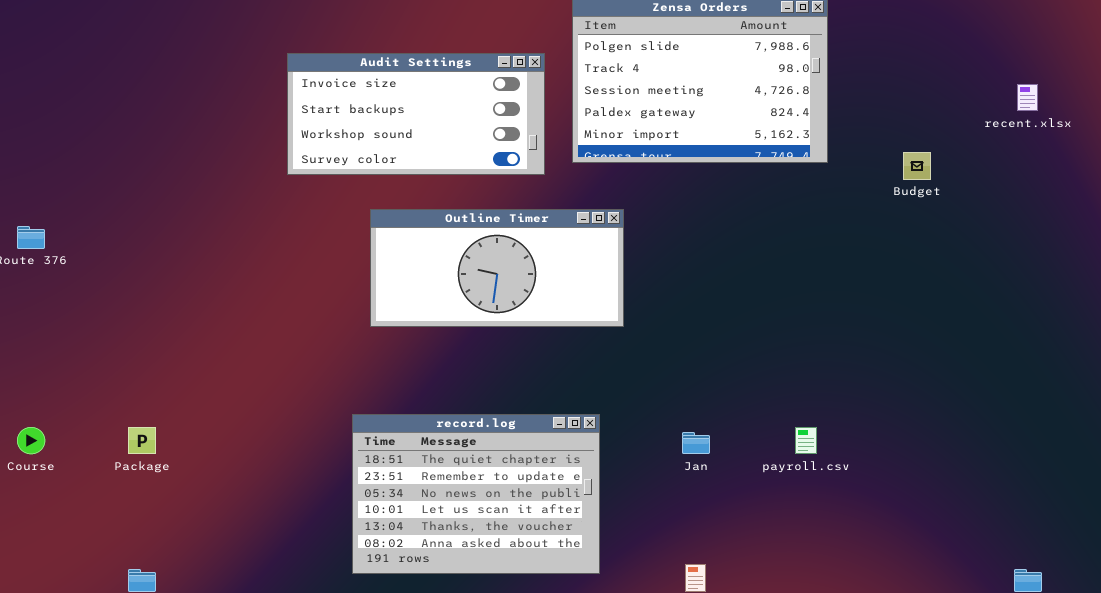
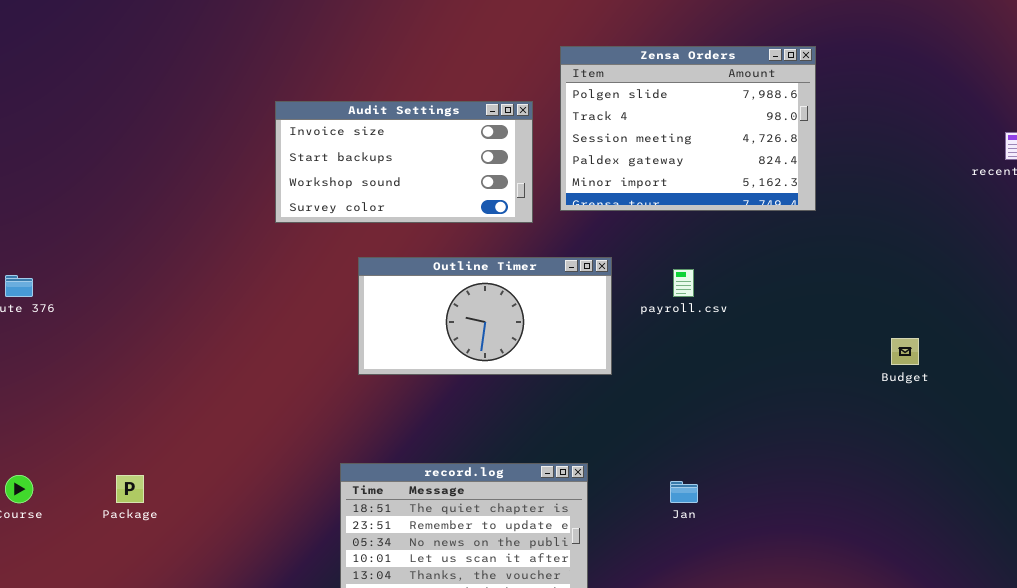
Budget: [903,152,931,180] -> [891,338,919,365], moved
payroll.csv: [795,427,817,454] -> [673,269,694,297], moved

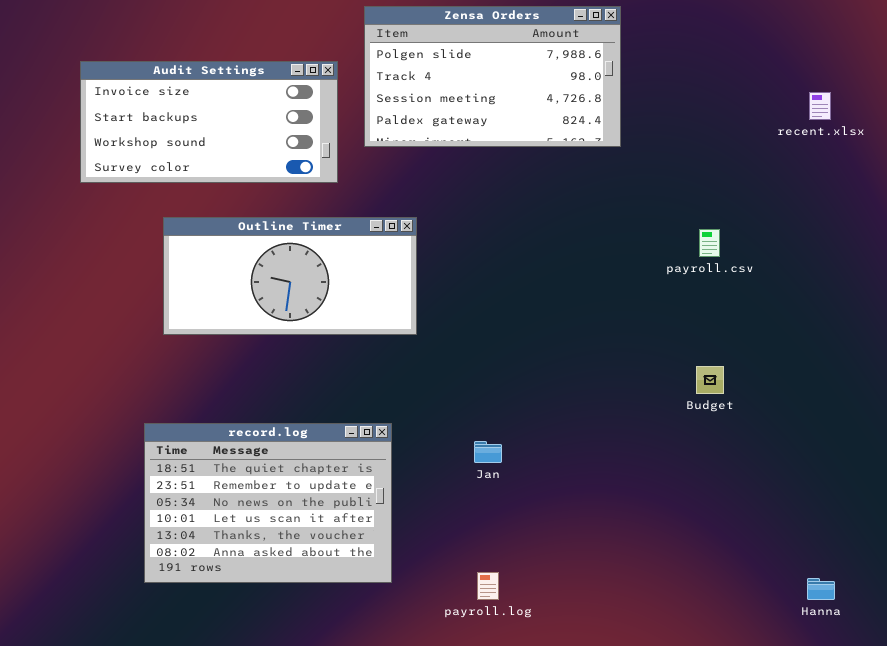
Zensa Orders: [560,46,816,211] -> [364,6,621,147], resized
payroll.csv: [673,269,694,297] -> [699,229,720,257], moved
Budget: [891,338,919,365] -> [696,366,724,394], moved

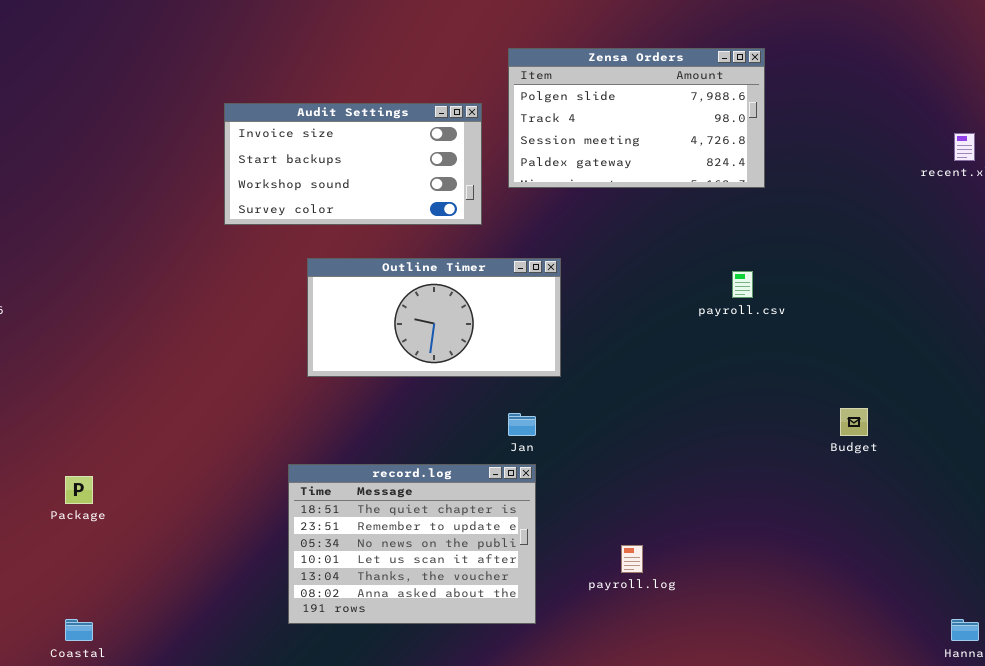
payroll.csv: [699,229,720,257] -> [732,271,753,298], moved
Jan: [474,441,502,463] -> [508,413,536,436], moved
payroll.log: [477,572,499,600] -> [621,545,643,573], moved

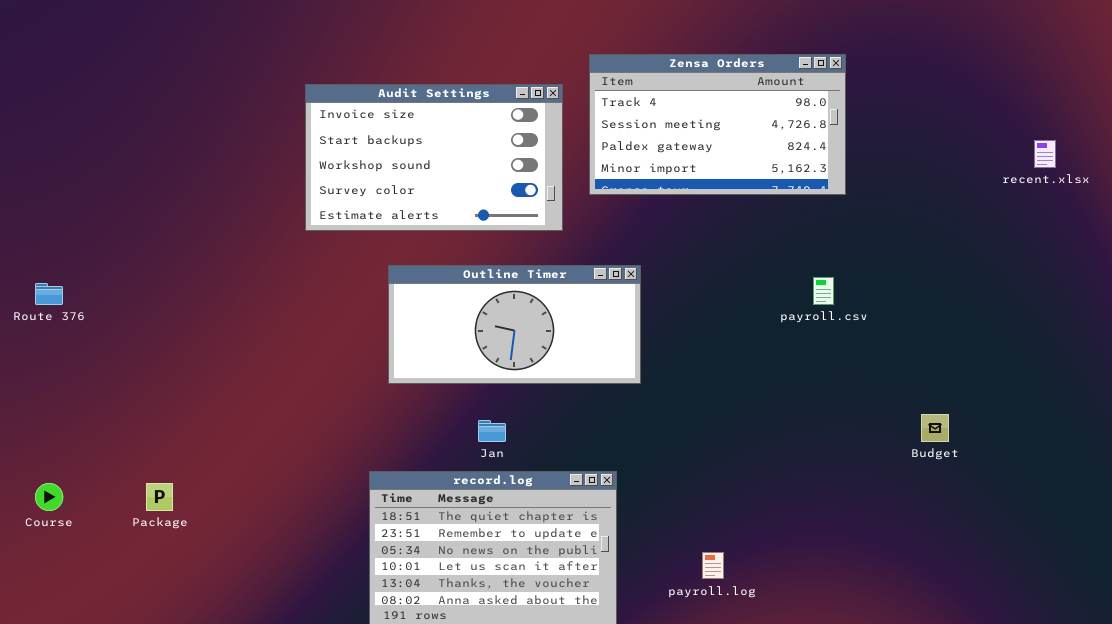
Zensa Orders: [508,48,765,188] -> [589,54,846,195], scrolled down 1 row
Audit Settings: [224,103,482,225] -> [305,84,563,231], resized
Jan: [508,413,536,436] -> [478,420,506,442], moved

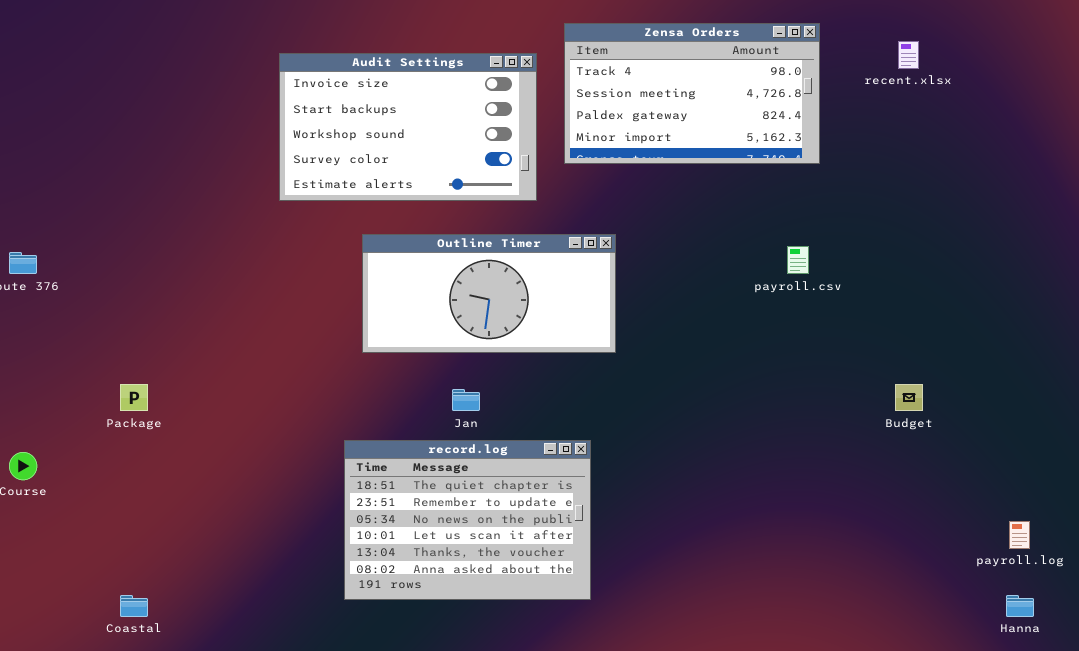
recent.xlsx: [1034,140,1056,168] -> [898,41,919,69], moved
Package: [146,483,173,511] -> [120,384,148,411], moved
payroll.log: [702,552,724,579] -> [1009,521,1030,549], moved

